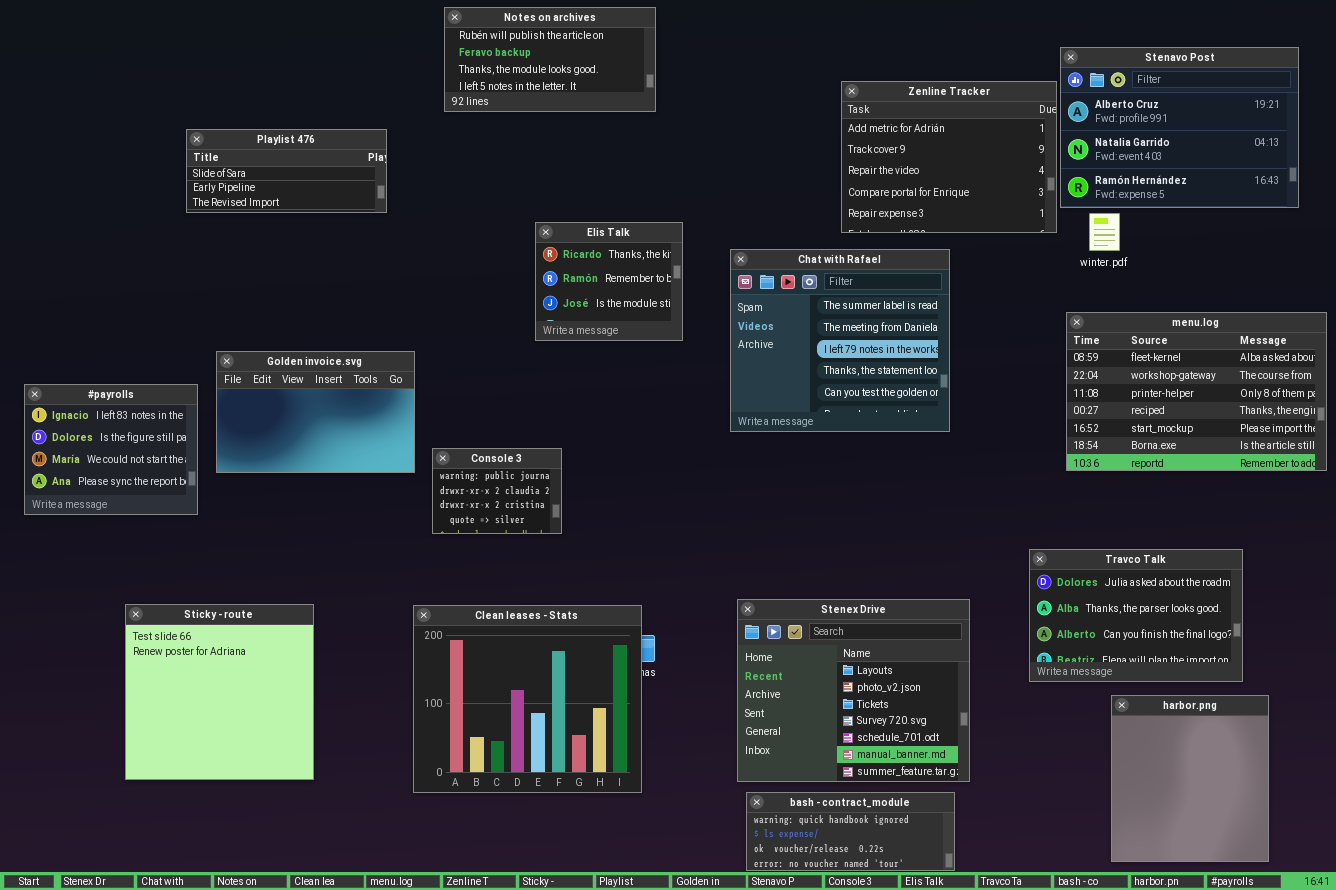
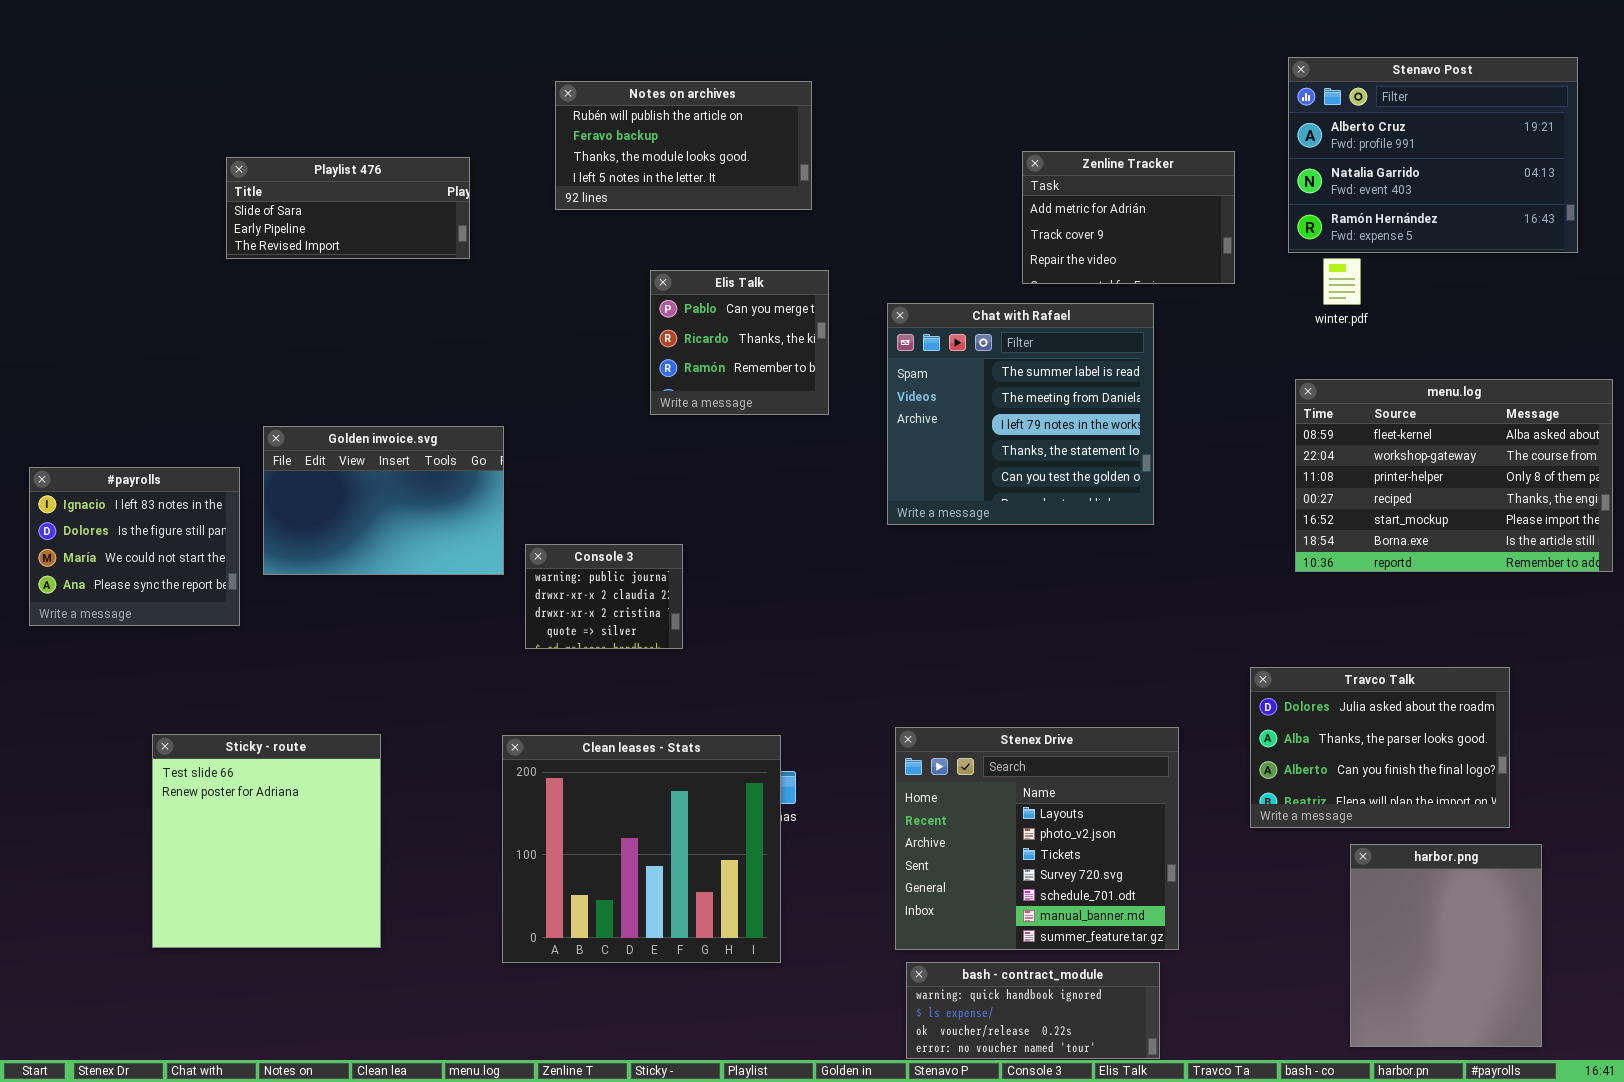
Notes on archives: [444,7,656,112] -> [555,81,812,210], moved
Zenline Tracker: [841,81,1057,233] -> [1022,151,1235,284], resized
Elis Talk: [535,222,683,341] -> [650,270,829,415], scrolled up 1 row

